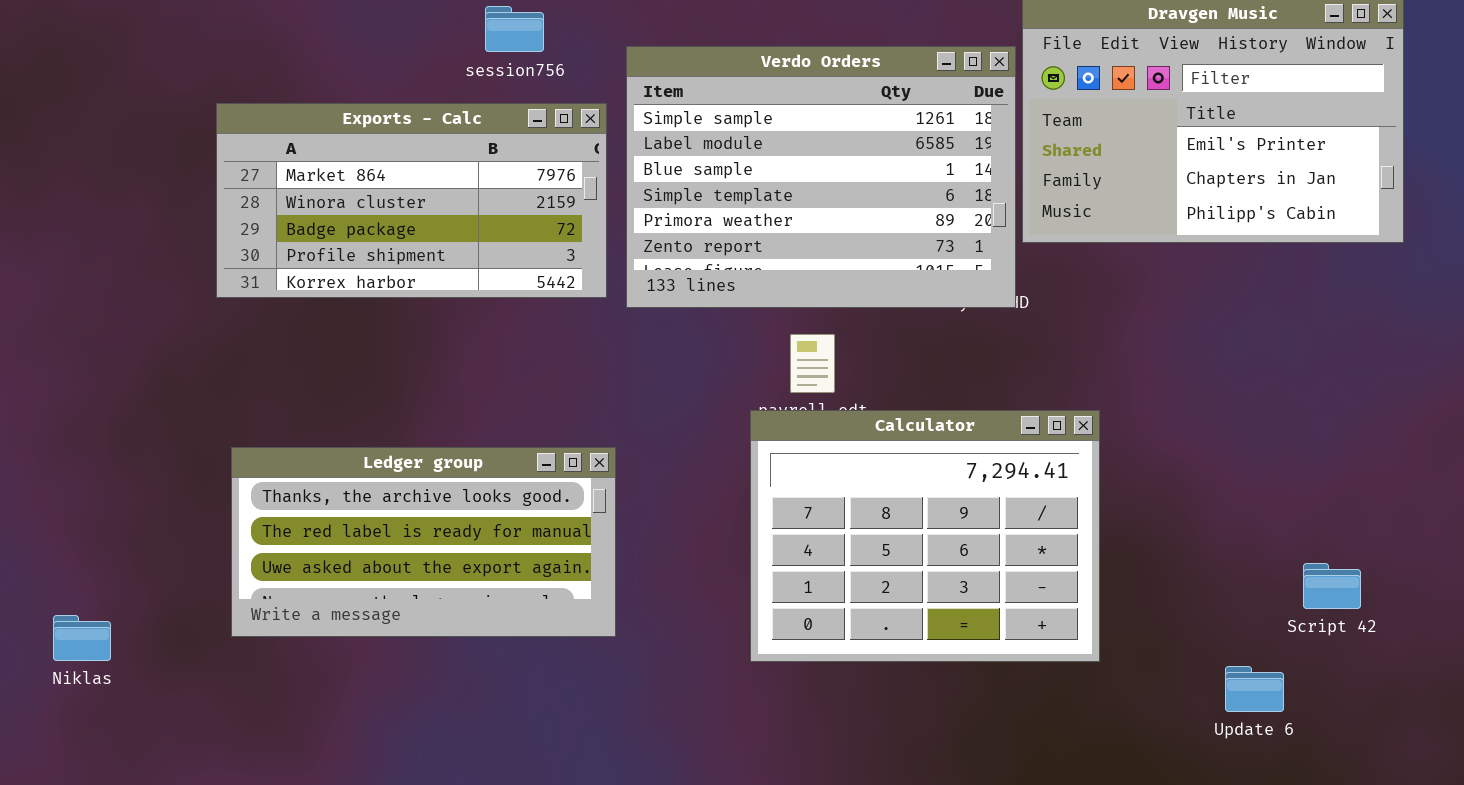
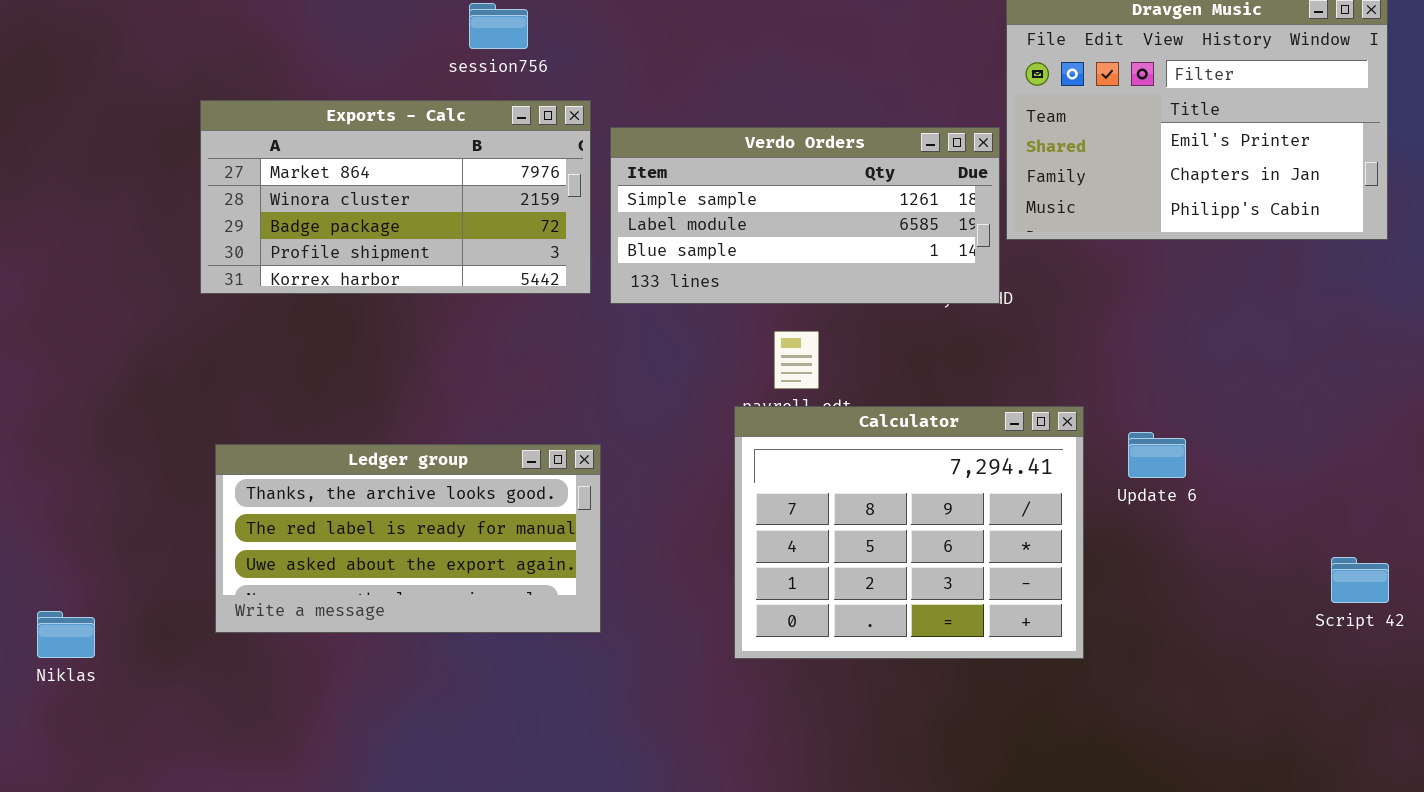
Verdo Orders: [626,46,1016,308] -> [610,127,1000,304], resized
Script 42: [1303,563,1361,609] -> [1331,557,1389,603], moved
Update 6: [1225,666,1284,712] -> [1128,432,1186,478], moved

